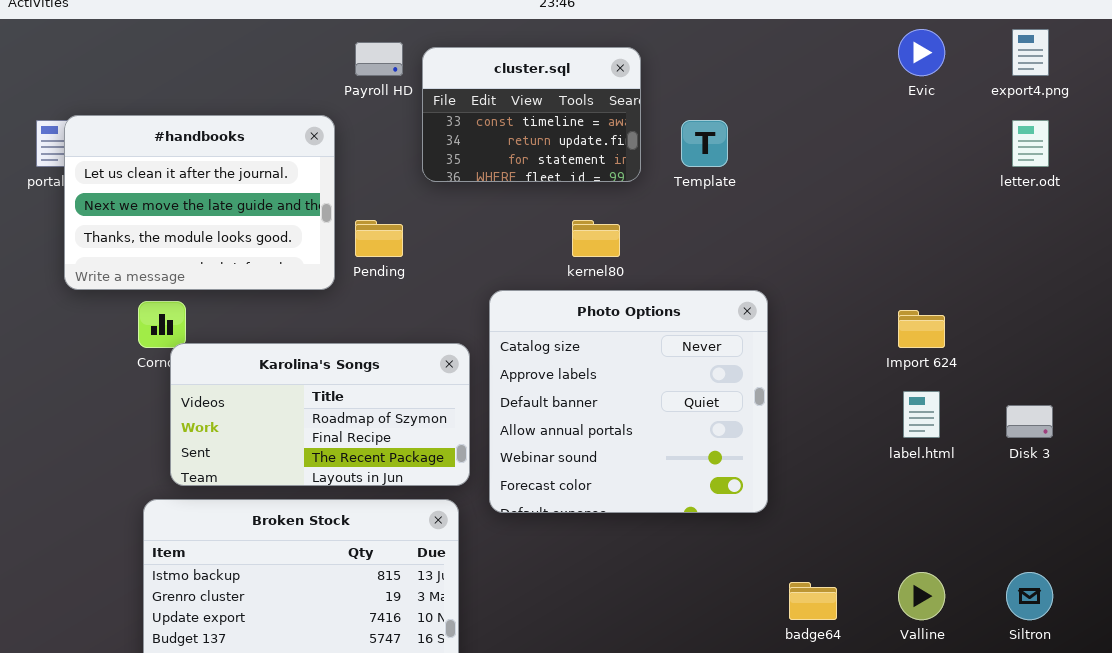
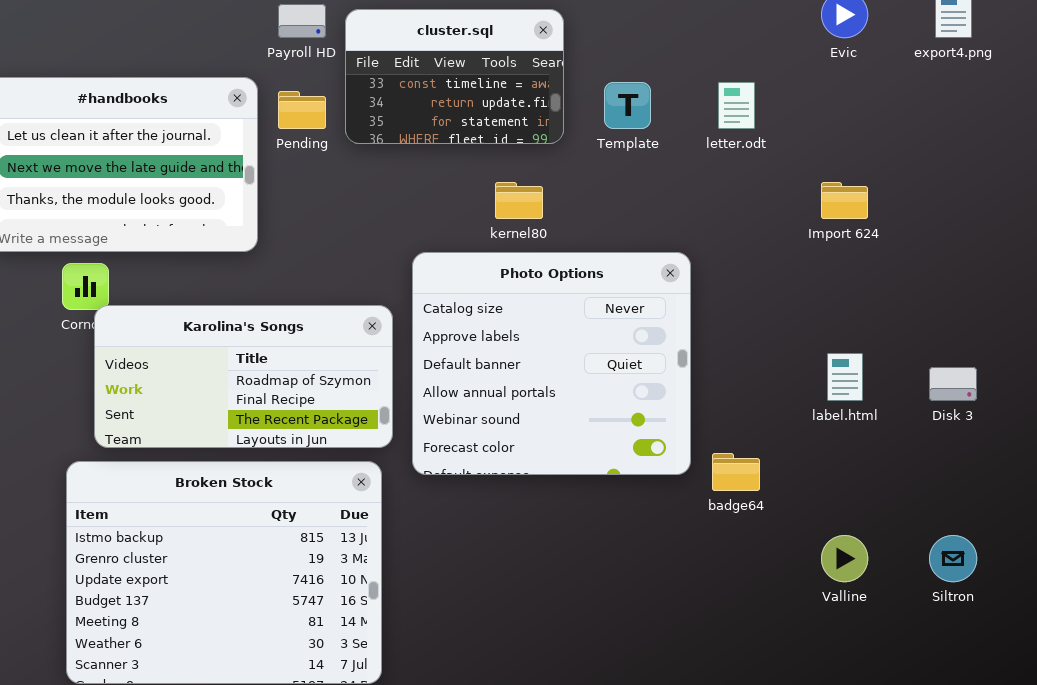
letter.odt: [1012,120,1049,167] -> [718,82,755,129], moved
Pending: [355,220,403,257] -> [278,91,326,129], moved
Import 624: [898,310,945,348] -> [821,182,868,219], moved
badge64: [789,582,837,620] -> [712,453,760,491], moved

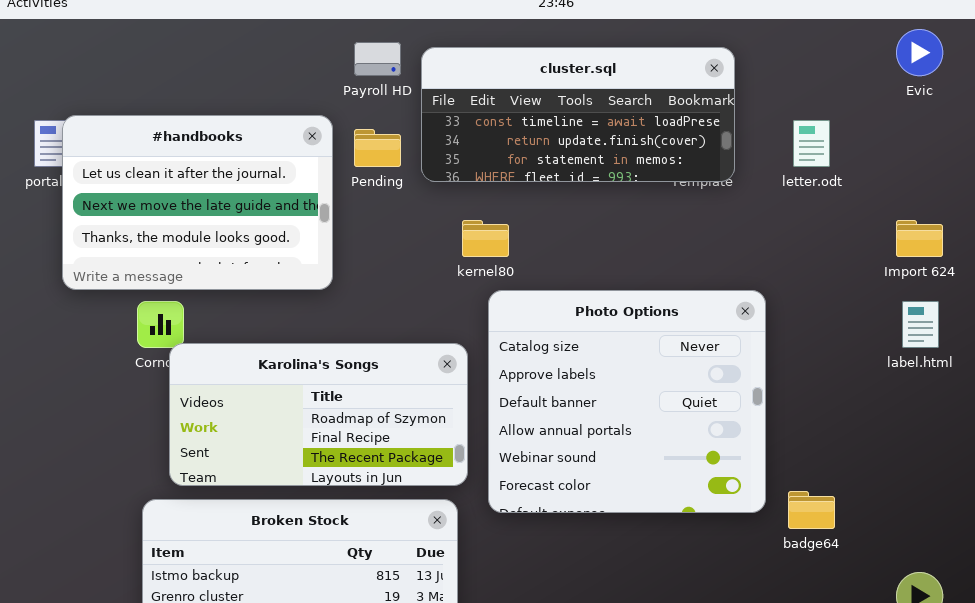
cluster.sql: [345,9,564,144] -> [421,47,735,182], resized
kernel80: [495,182,543,219] -> [462,220,509,257], moved
label.html: [827,353,863,401] -> [902,301,939,348], moved

